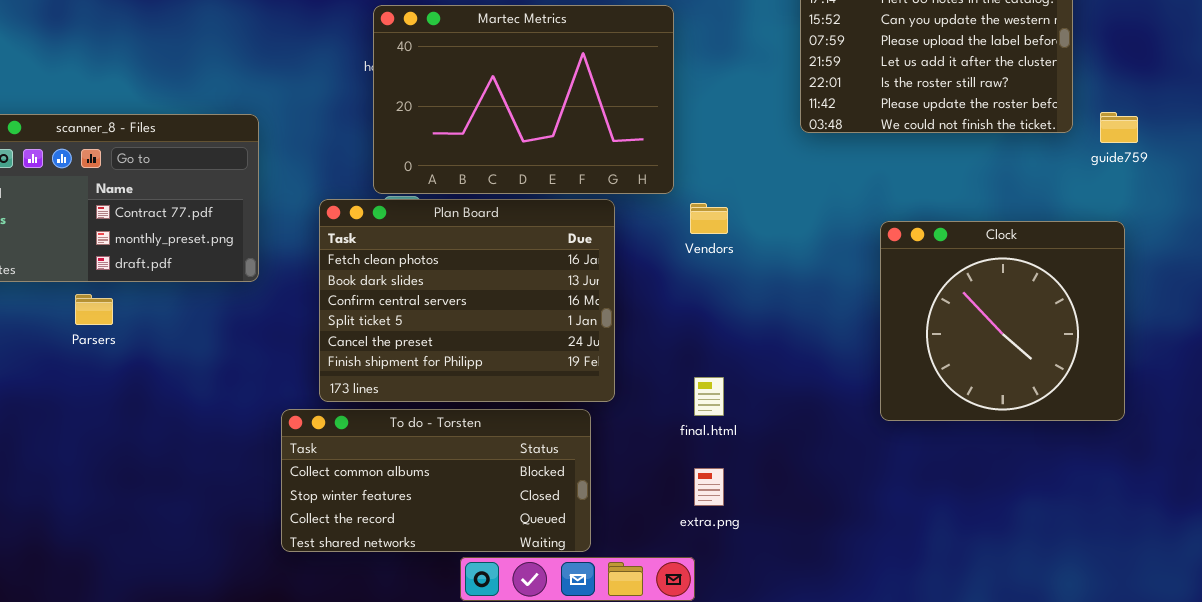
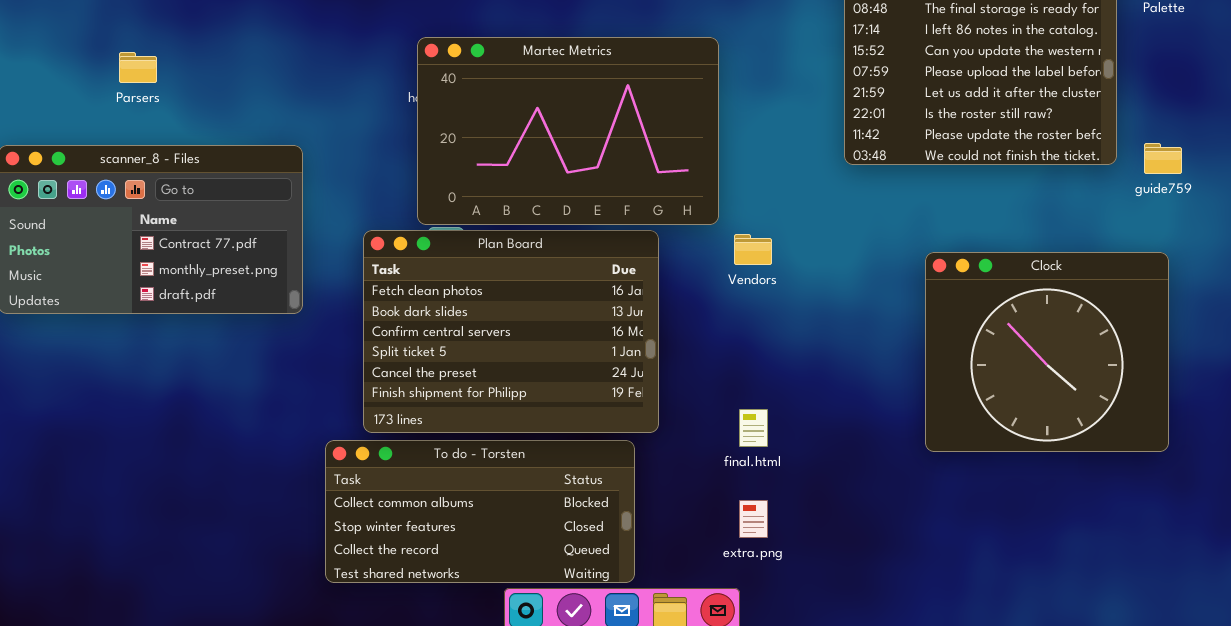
Parsers: [75,294,113,325] -> [119,52,157,83], moved

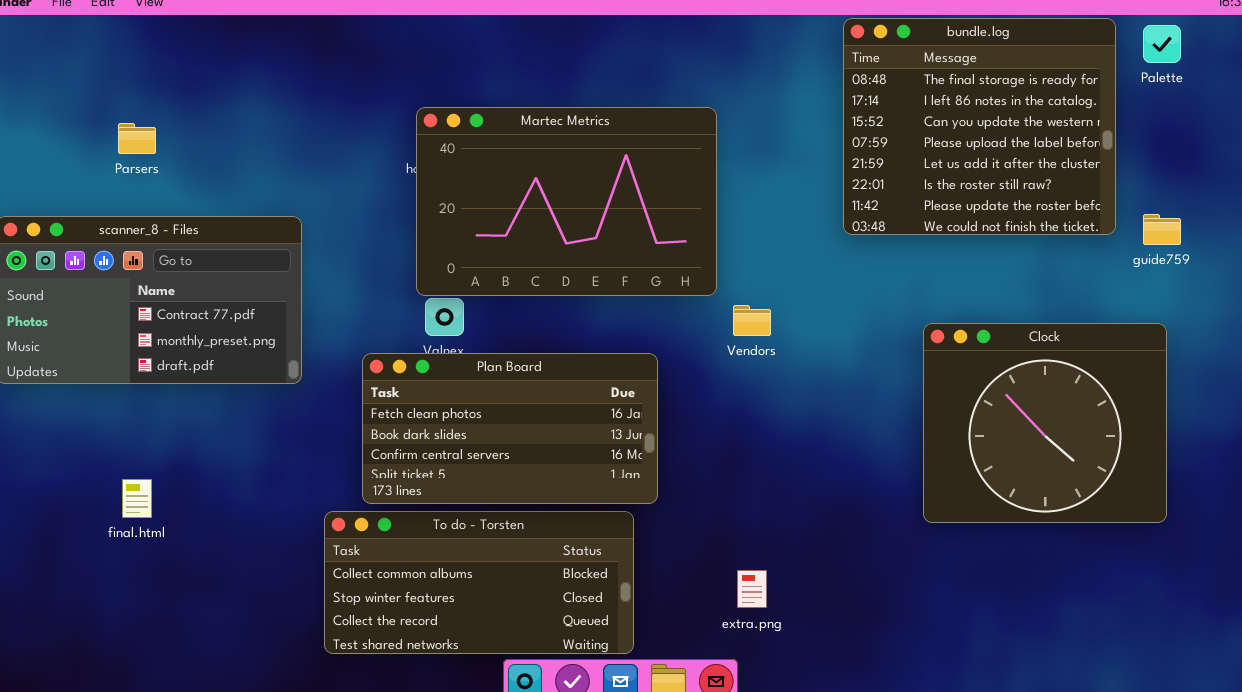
Plan Board: [363,230,659,433] -> [362,353,658,504], resized
final.html: [739,409,768,447] -> [122,479,152,518], moved

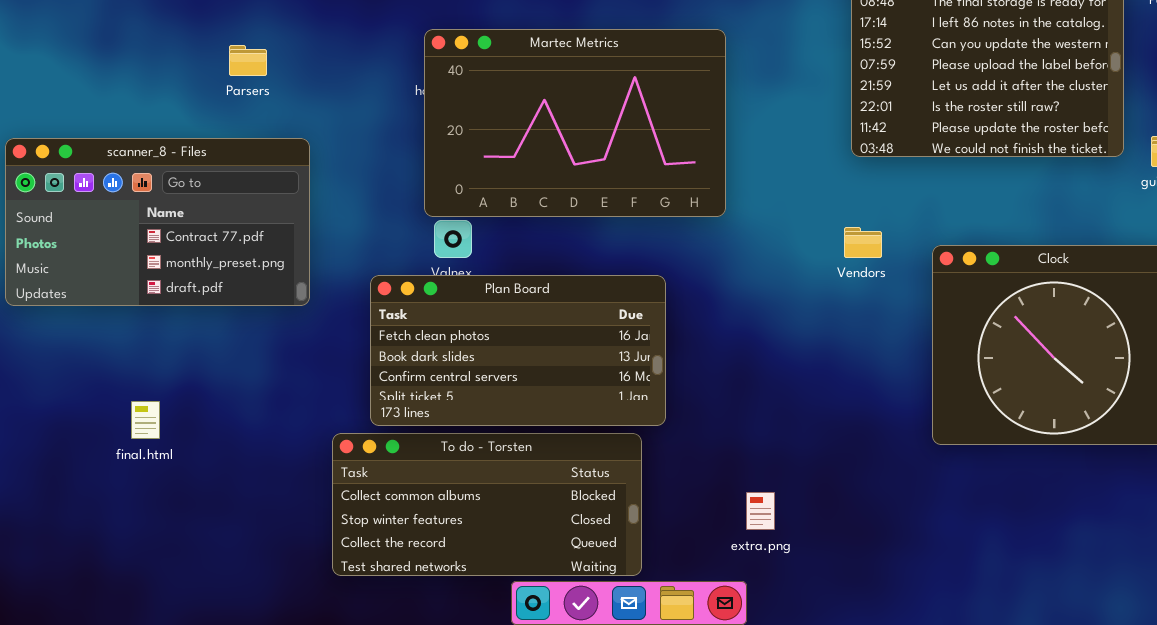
Parsers: [118,123,156,154] -> [229,45,267,76], moved
Vendors: [733,305,771,336] -> [844,227,882,258], moved

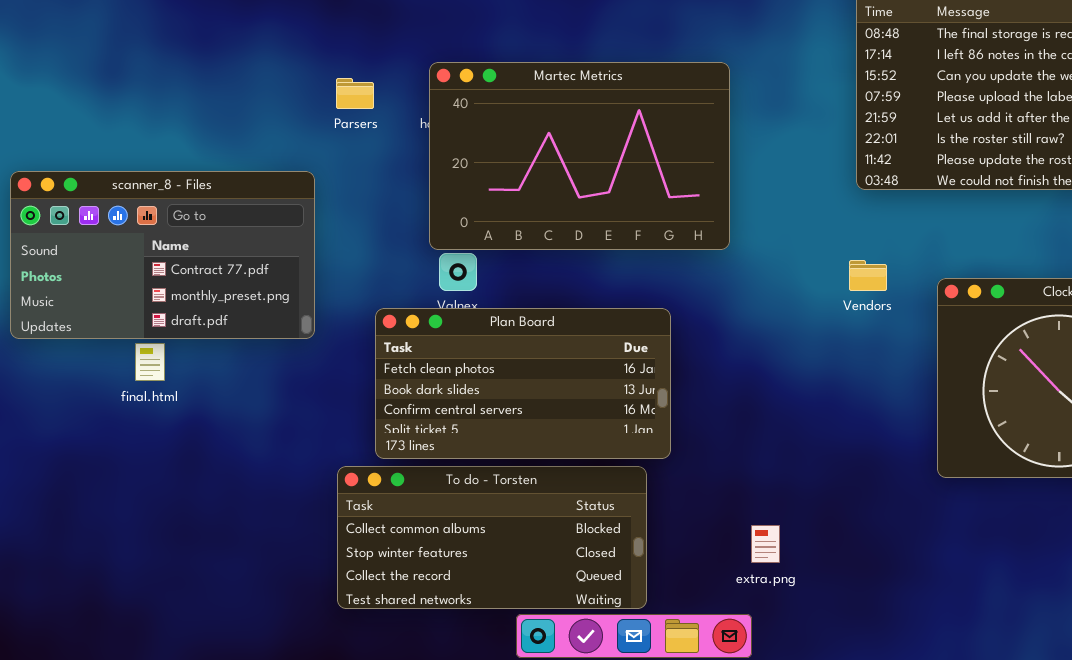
Parsers: [229,45,267,76] -> [336,78,374,109], moved
final.html: [131,401,160,439] -> [135,343,165,381], moved

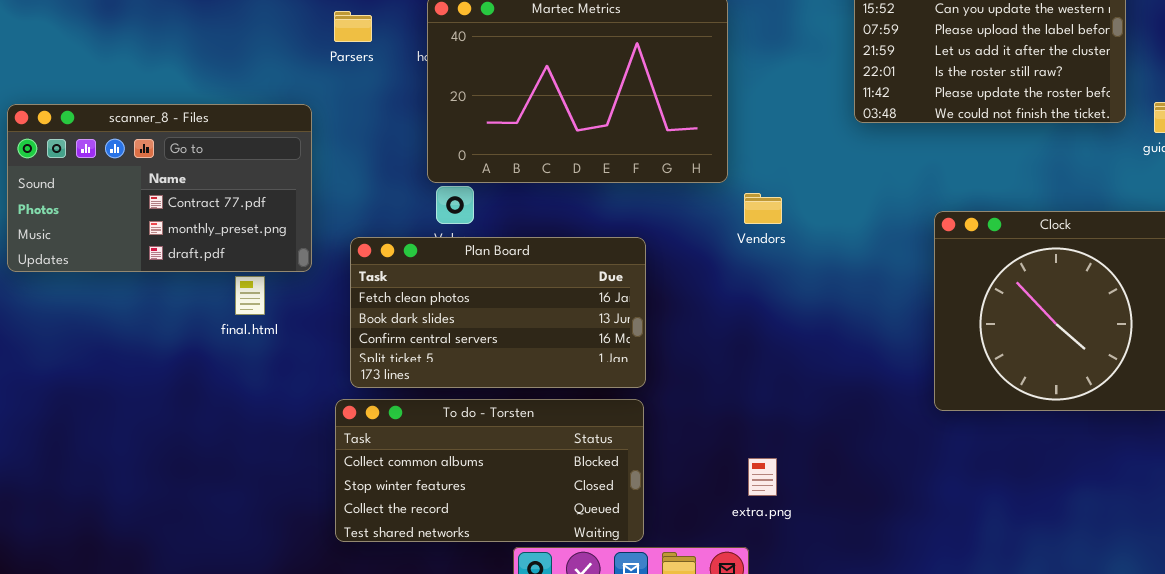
Vendors: [849,260,887,291] -> [744,193,782,224], moved
Plan Board: [375,308,671,459] -> [350,237,646,388], moved
final.html: [135,343,165,381] -> [235,276,265,315], moved

